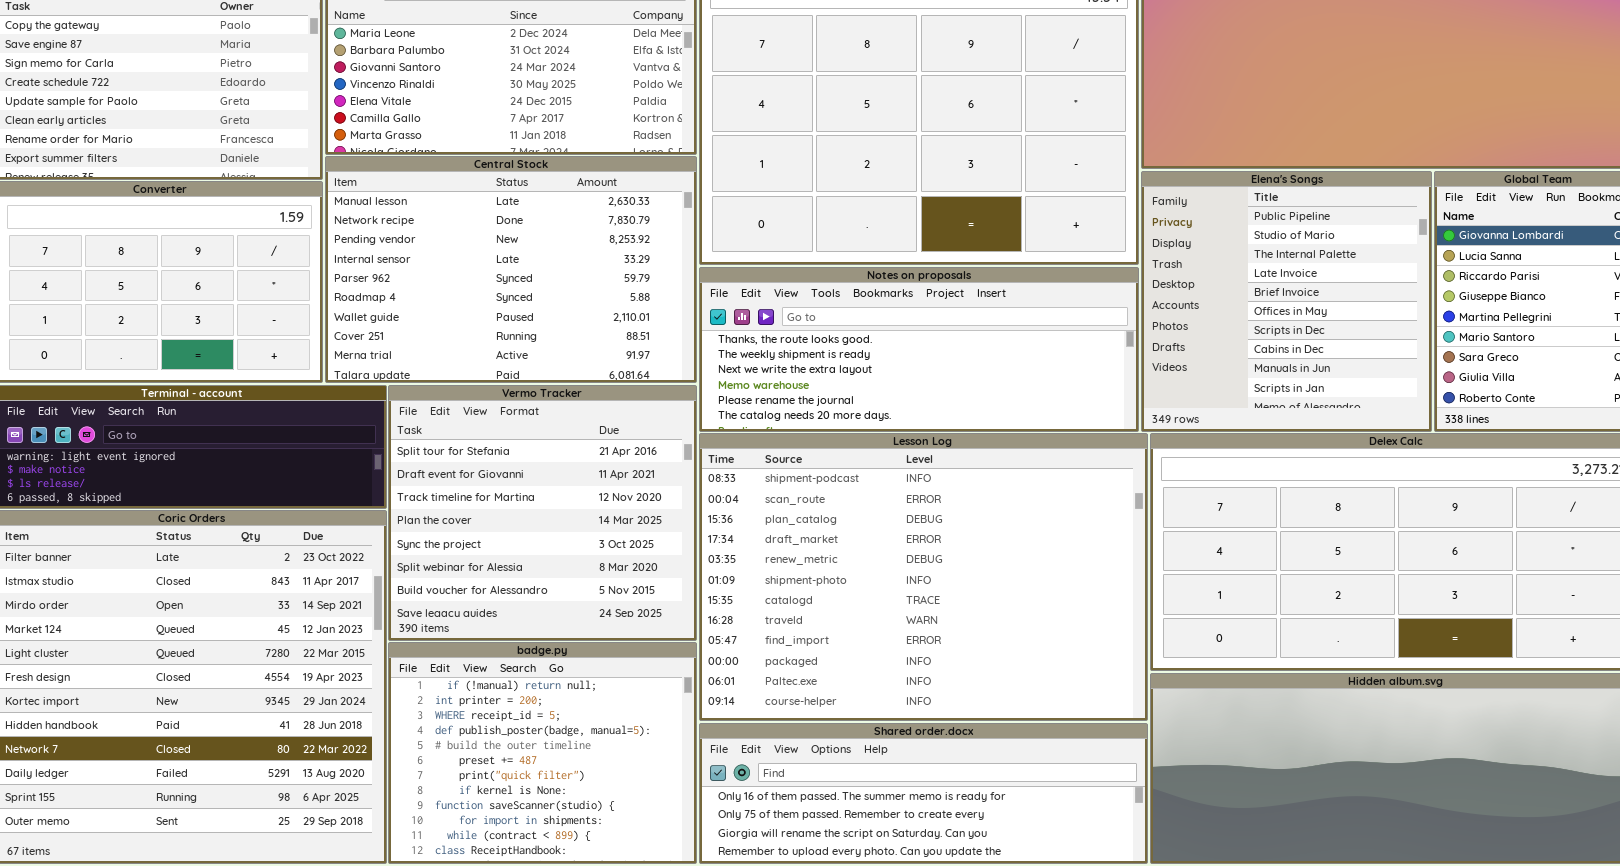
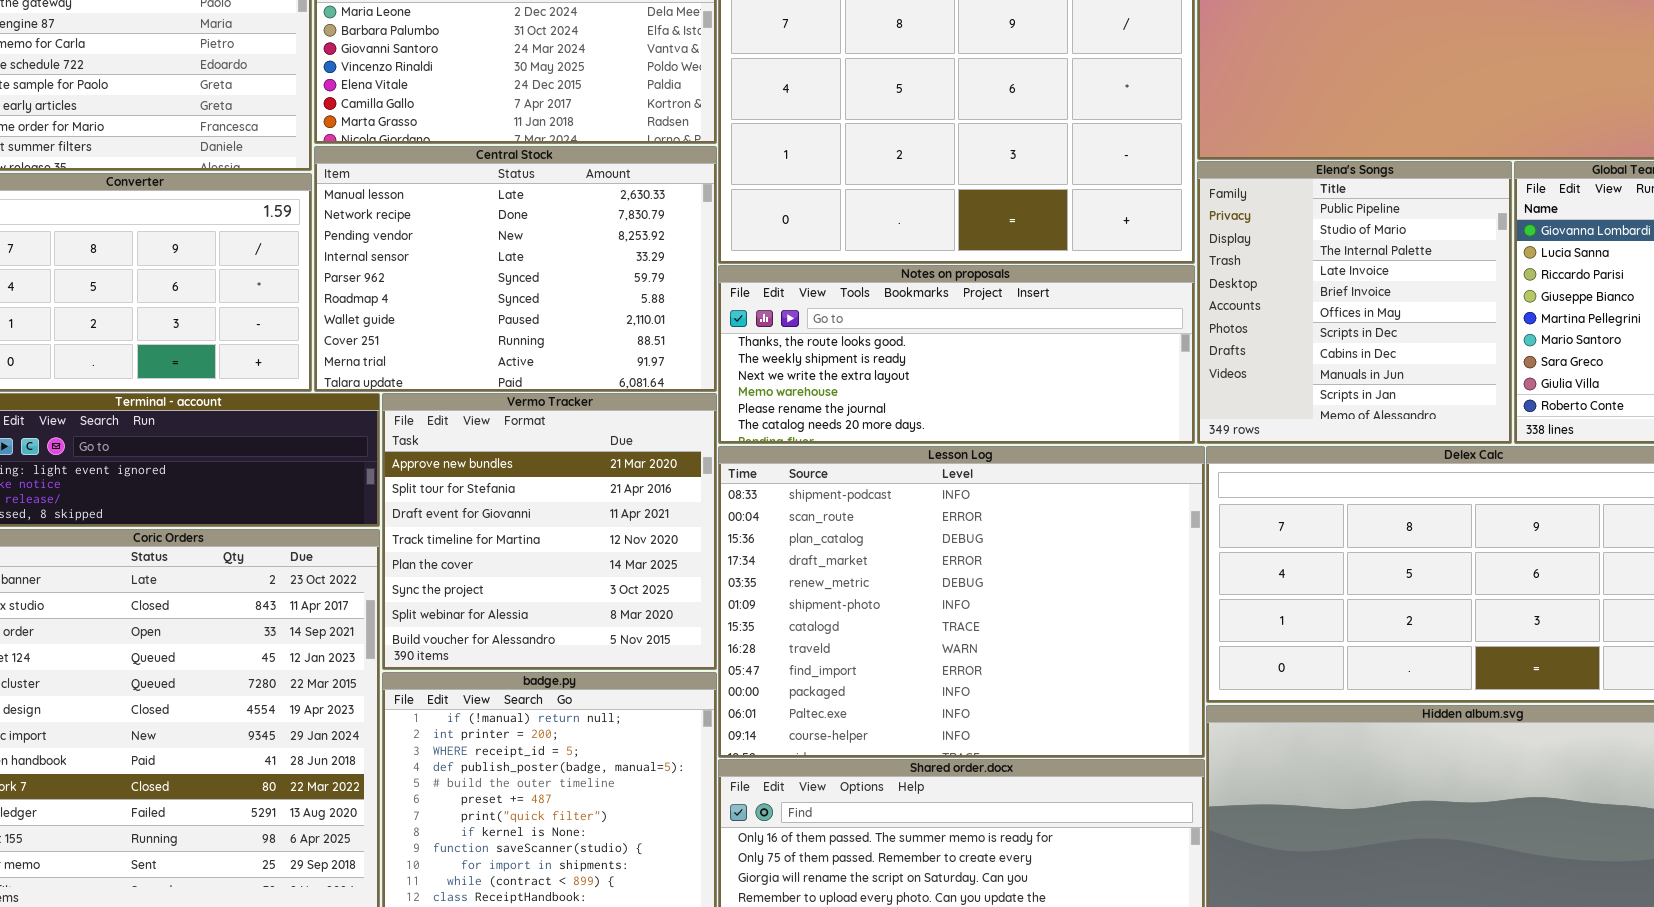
Vermo Tracker: [388,385,697,641] -> [382,393,717,670], scrolled up 1 row

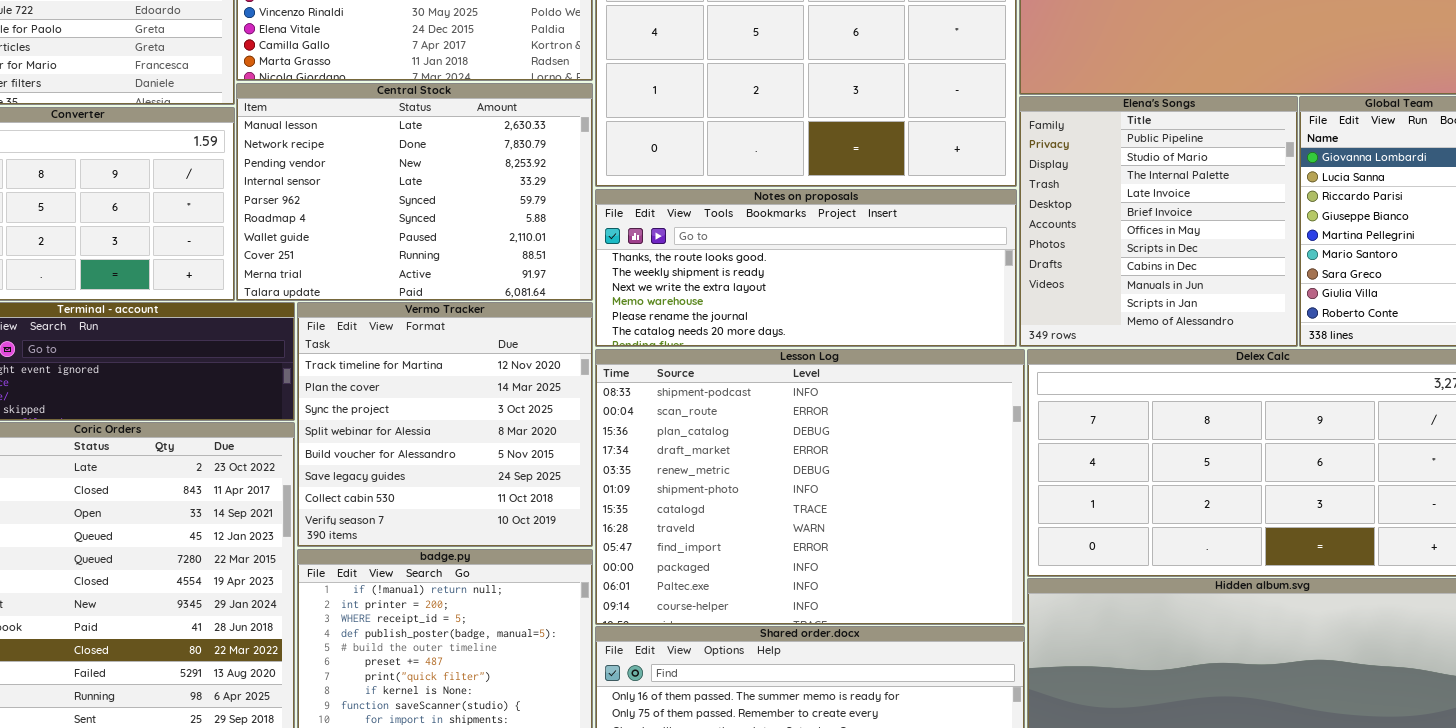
Vermo Tracker: [382,393,717,670] -> [297,302,593,547], scrolled down 3 rows

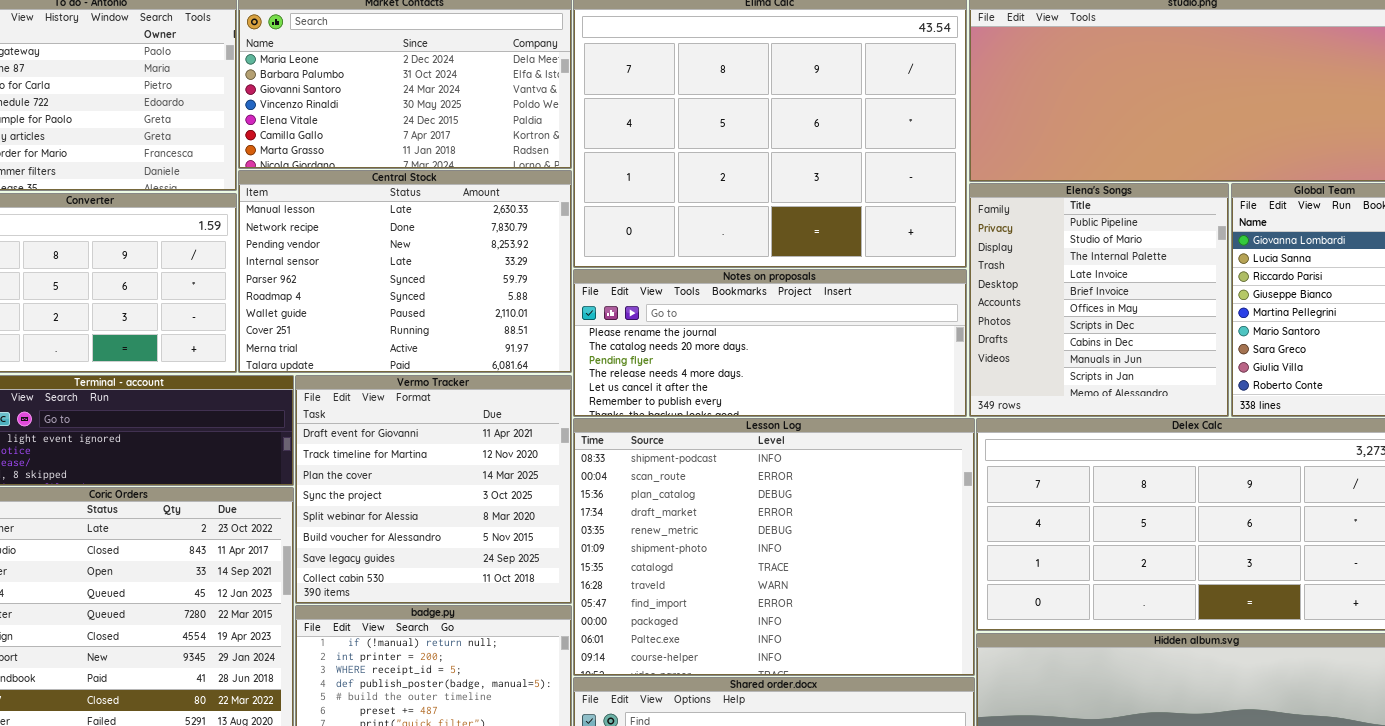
Notes on proposals: [595,189,1017,347] -> [573,269,967,417], scrolled down 4 rows
Vermo Tracker: [297,302,593,547] -> [295,375,572,604], scrolled up 1 row

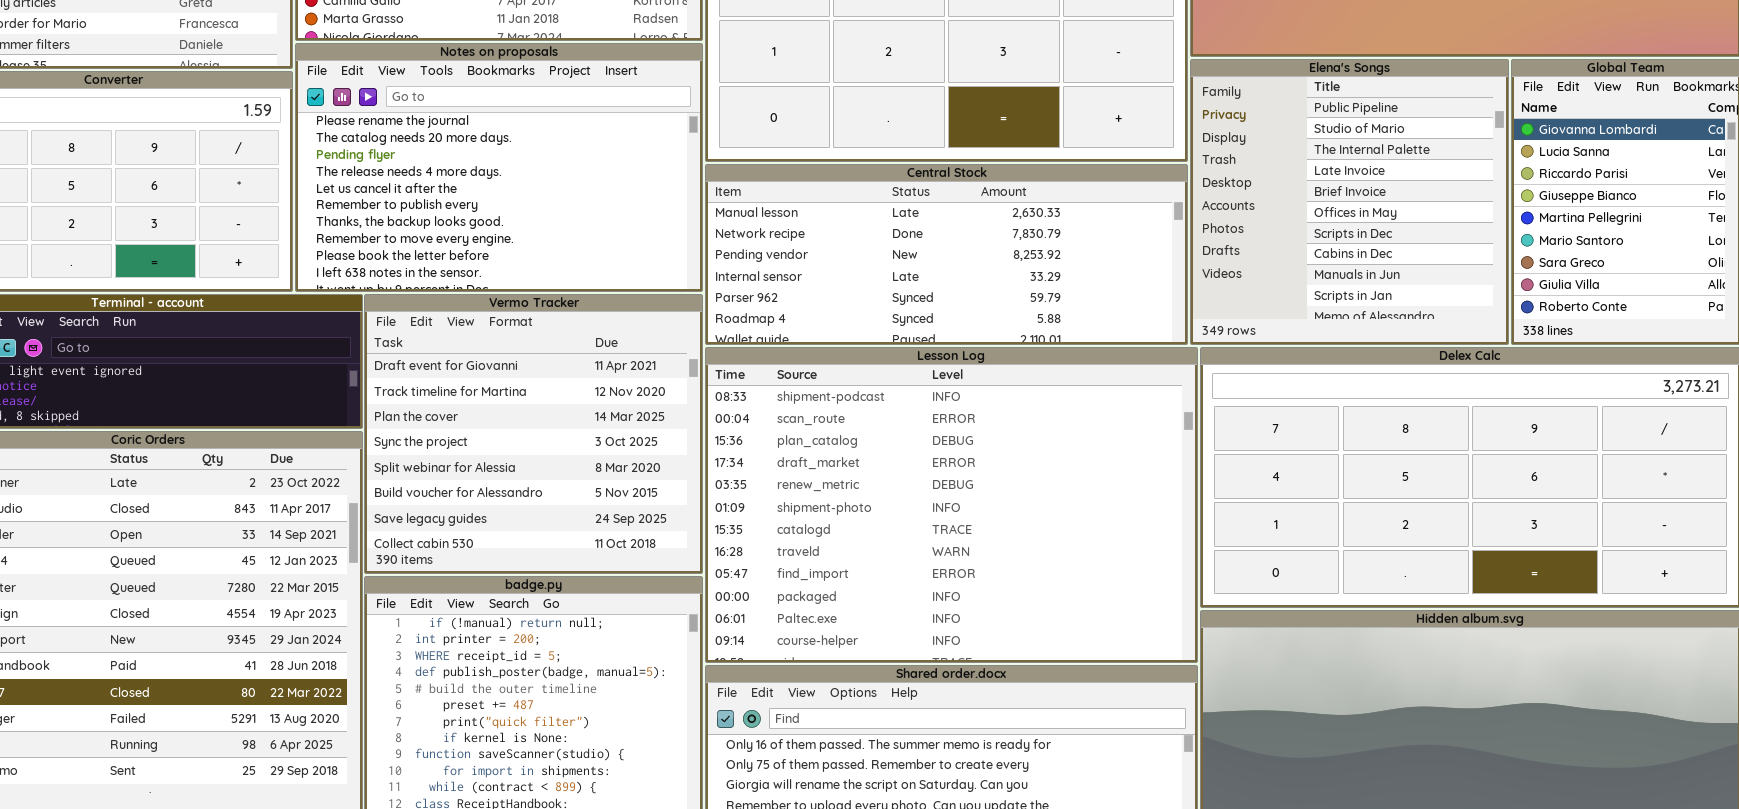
Central Stock: [238,170,572,373] -> [705,164,1188,345], moved, resized
Notes on proposals: [573,269,967,417] -> [295,43,703,292], moved, resized

